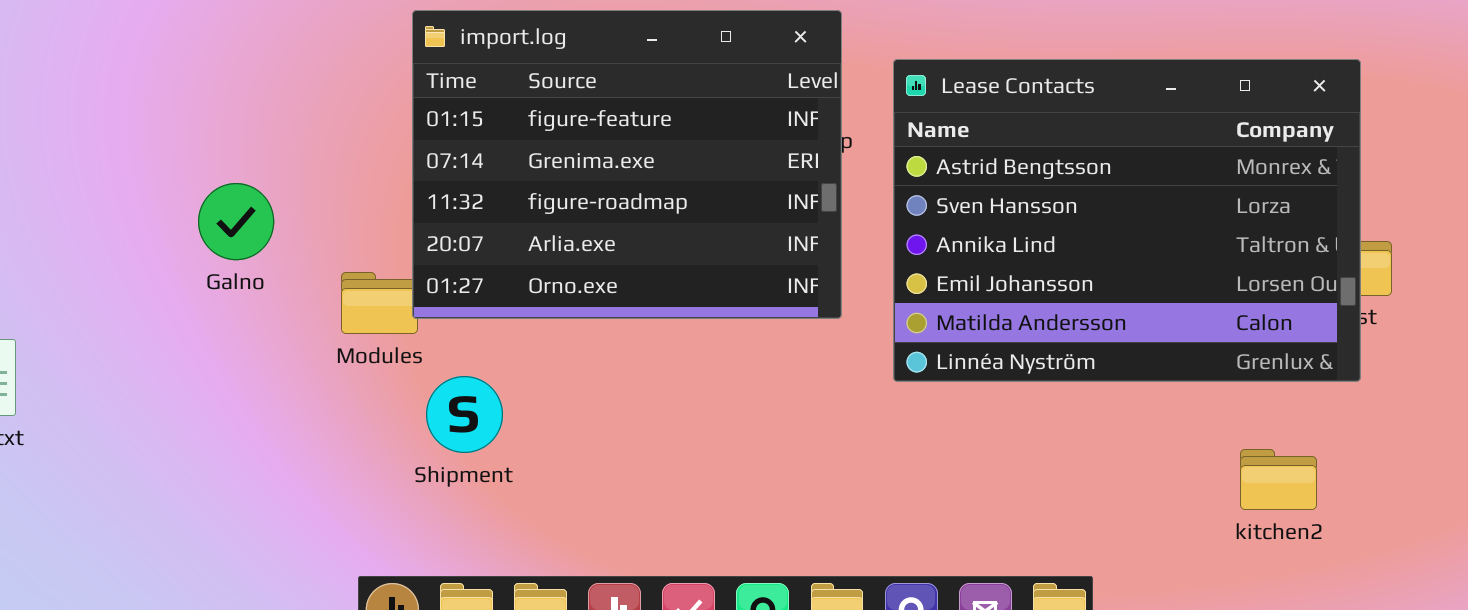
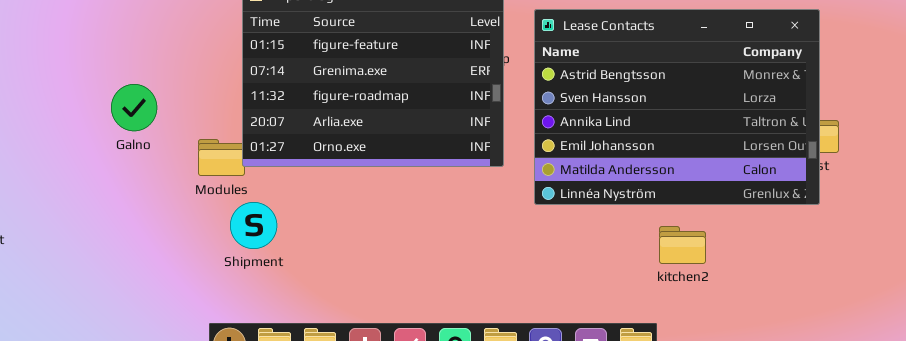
Shipment: [426,376,503,453] -> [230,202,277,249], moved
kitchen2: [1240,449,1317,510] -> [659,226,706,264], moved

